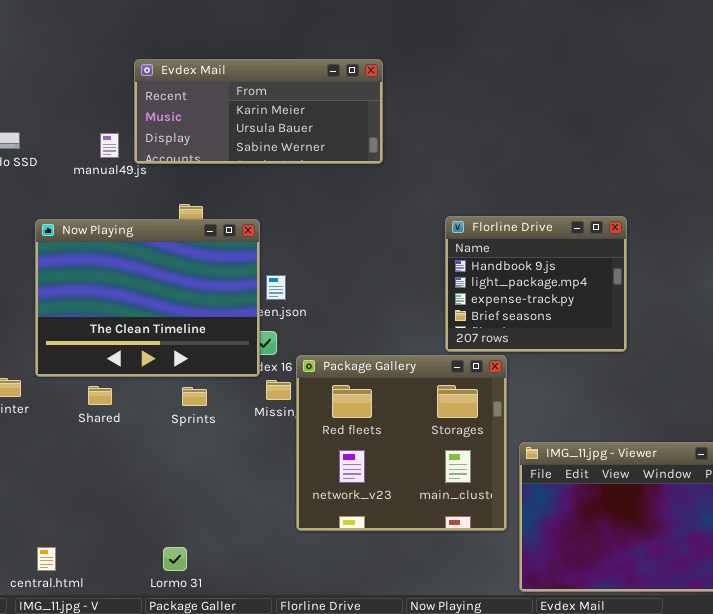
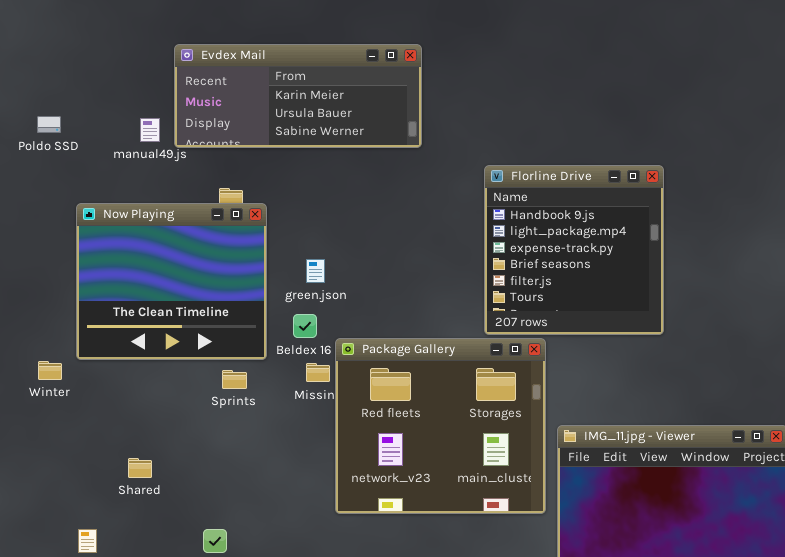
Florline Drive: [445,216,627,352] -> [484,165,664,335], resized
Now Playing: [35,219,260,377] -> [76,203,267,360], resized
Shared: [88,386,112,405] -> [128,458,152,478], moved

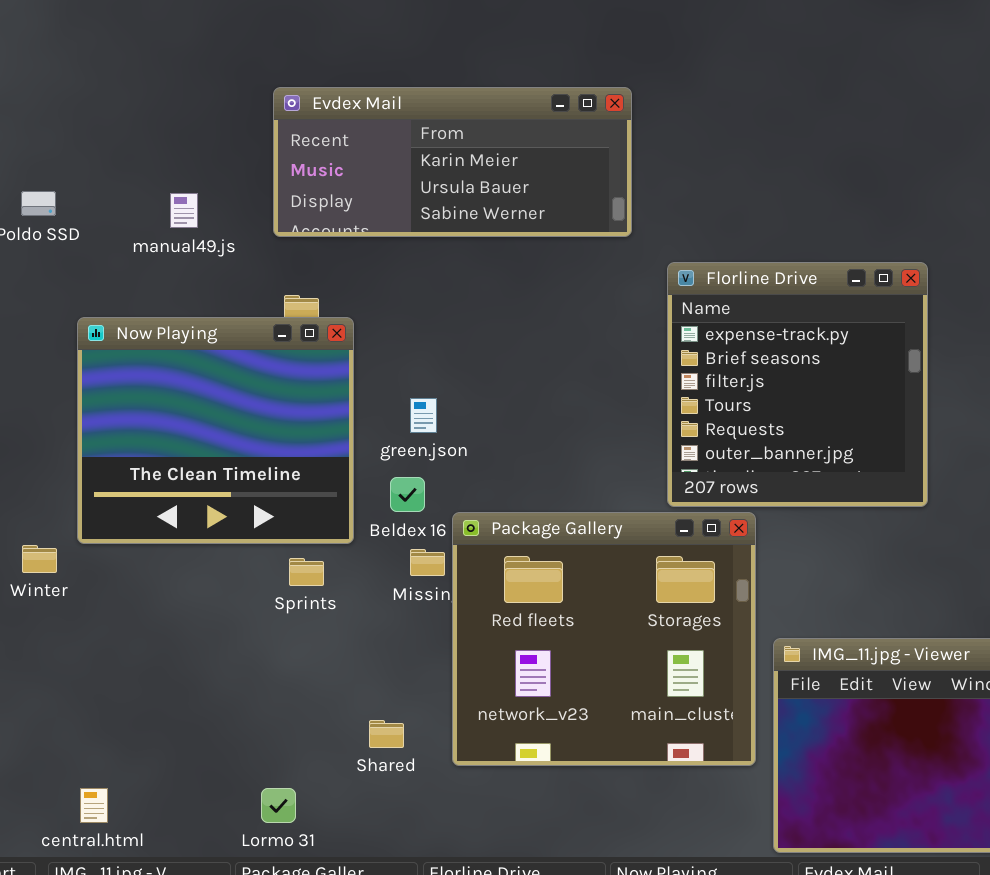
Evdex Mail: [174,44,422,148] -> [273,87,632,237], moved
Florline Drive: [484,165,664,335] -> [667,262,928,507], scrolled down 2 rows
Shared: [128,458,152,478] -> [369,720,404,748], moved

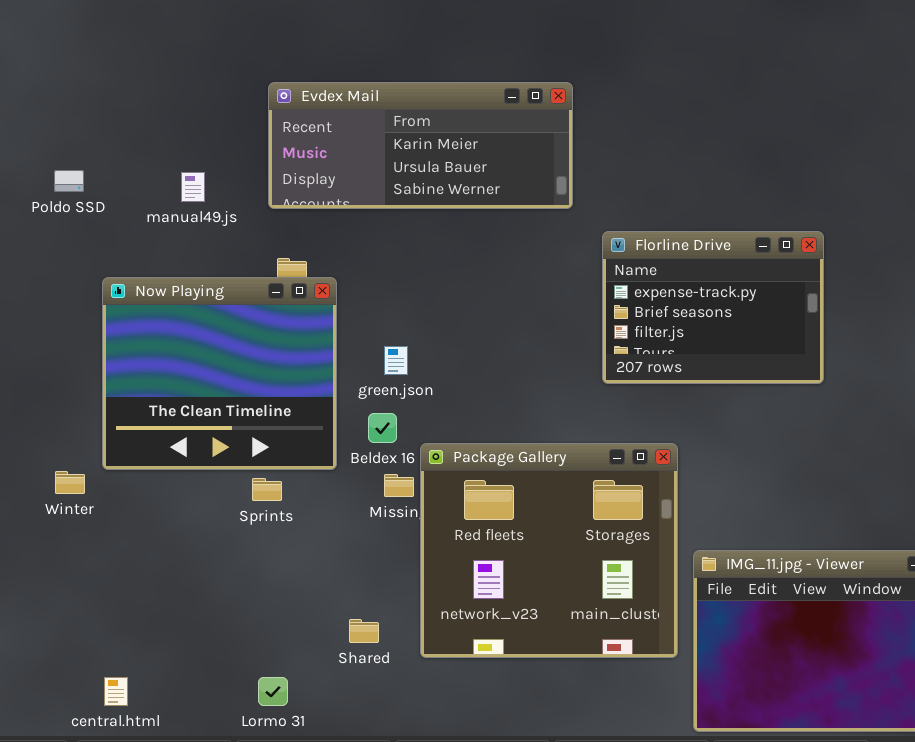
Florline Drive: [667,262,928,507] -> [602,231,824,384], resized
Sprints: [289,558,324,586] -> [252,478,282,501], moved

